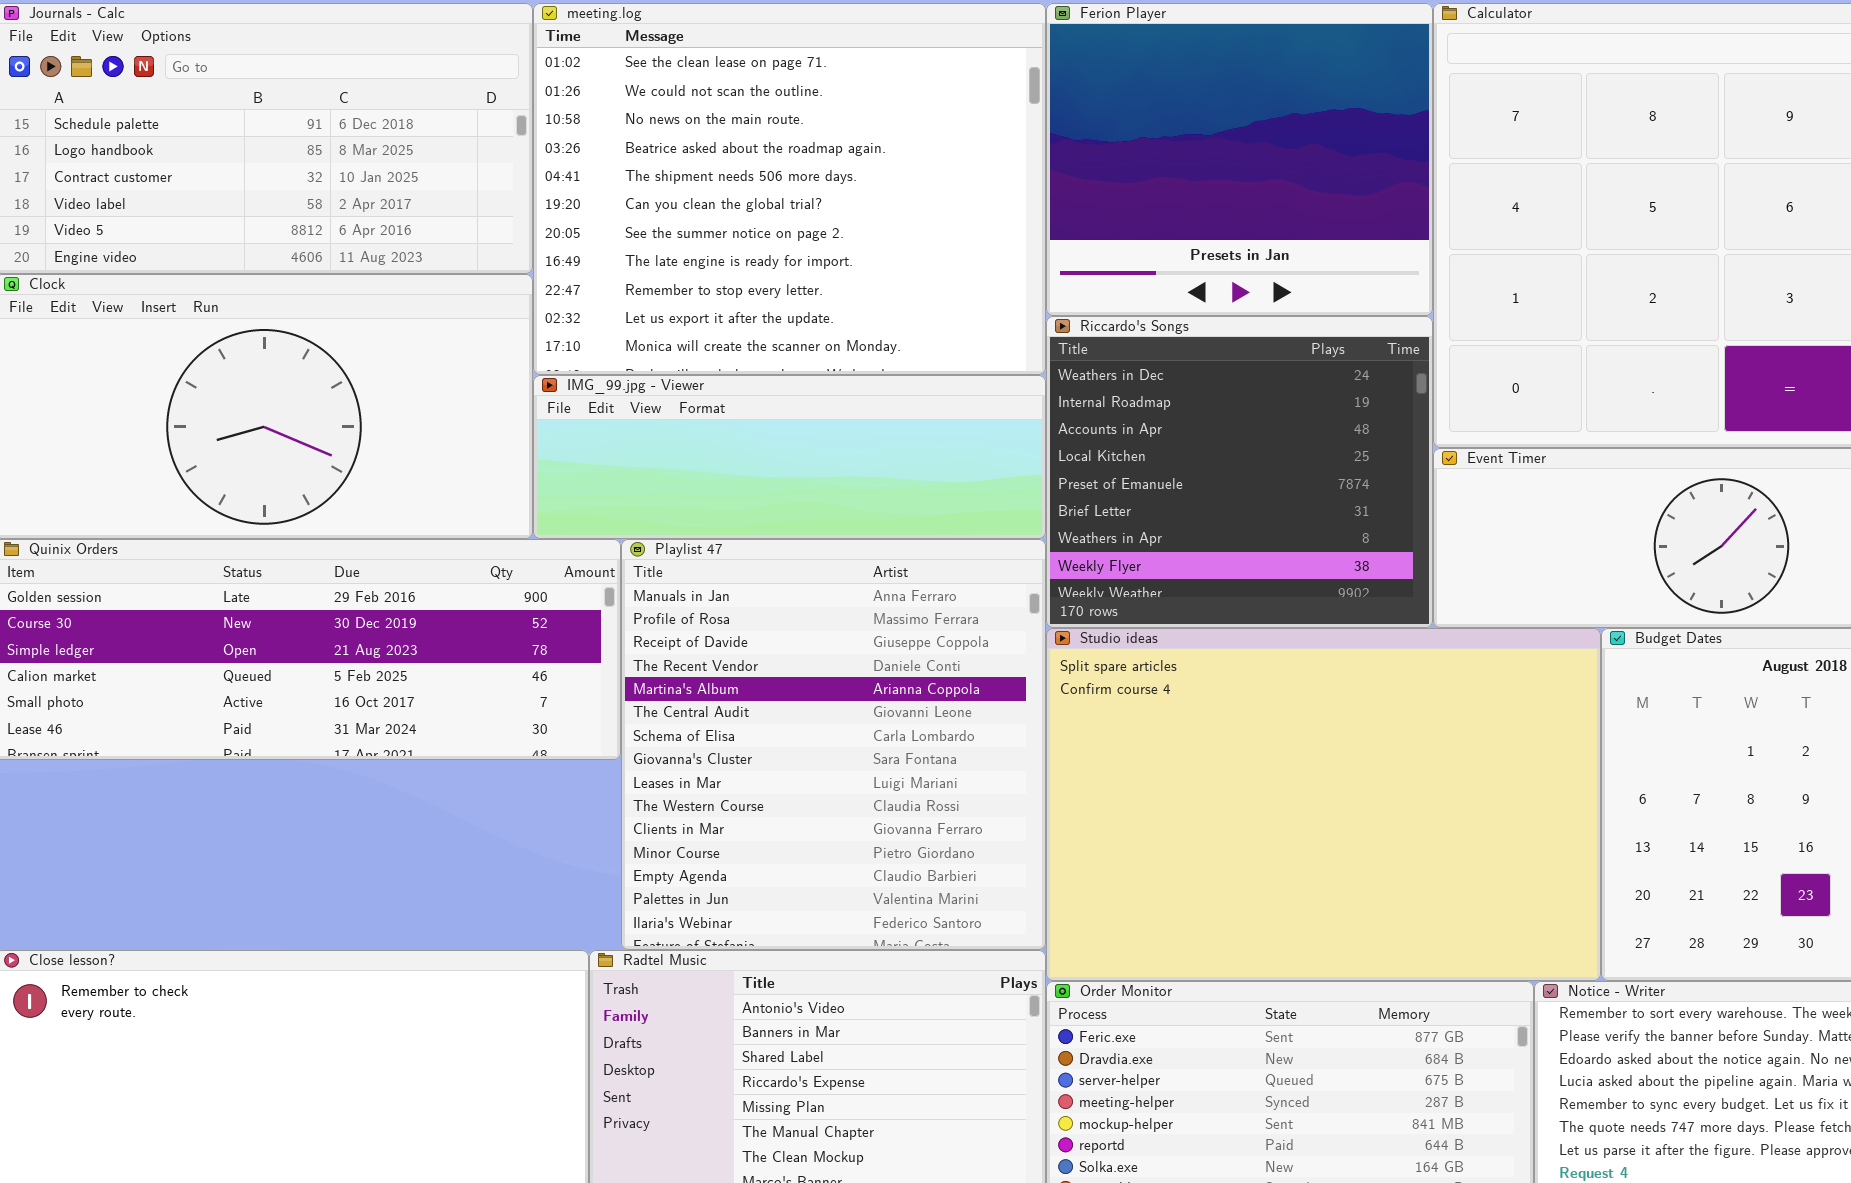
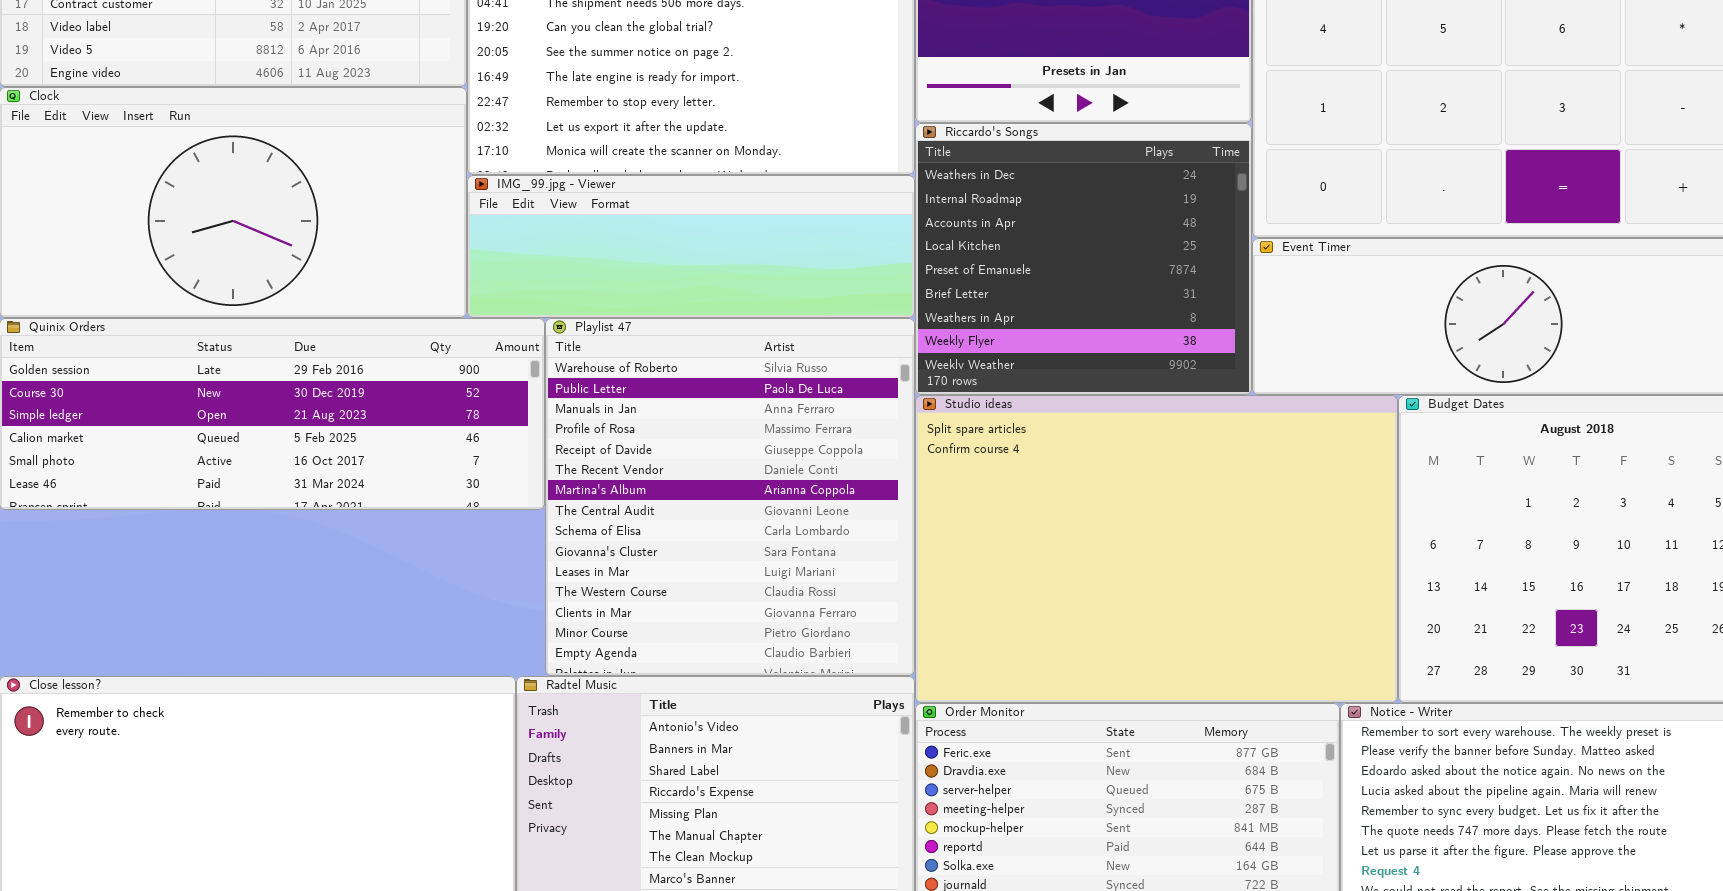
Playlist 47: [621,539,1046,950] -> [545,318,915,676], scrolled up 2 rows

